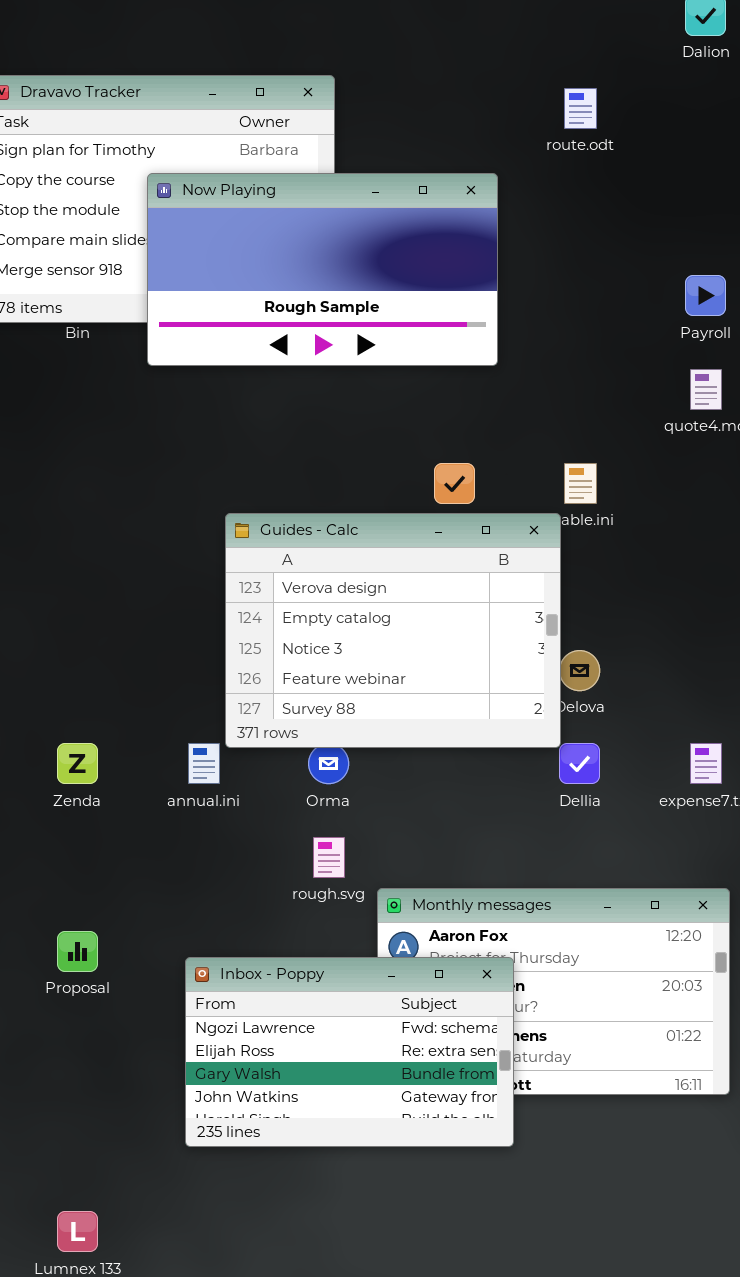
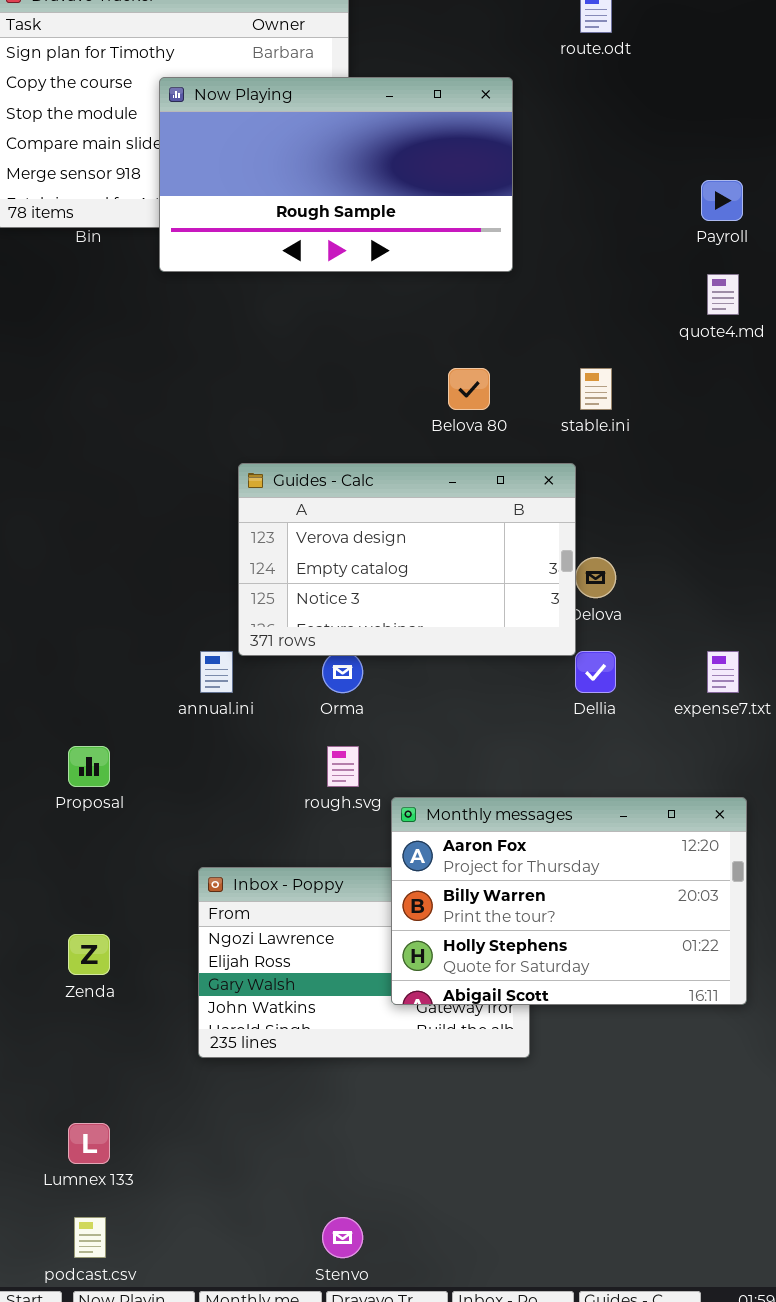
Guides - Calc: [225,513,561,748] -> [238,463,576,656], resized
Zenda: [57,743,98,784] -> [68,934,110,975], moved
Monthly messages: [377,888,730,1095] -> [391,797,747,1005], raised
Proposal: [57,931,98,972] -> [68,746,110,787], moved

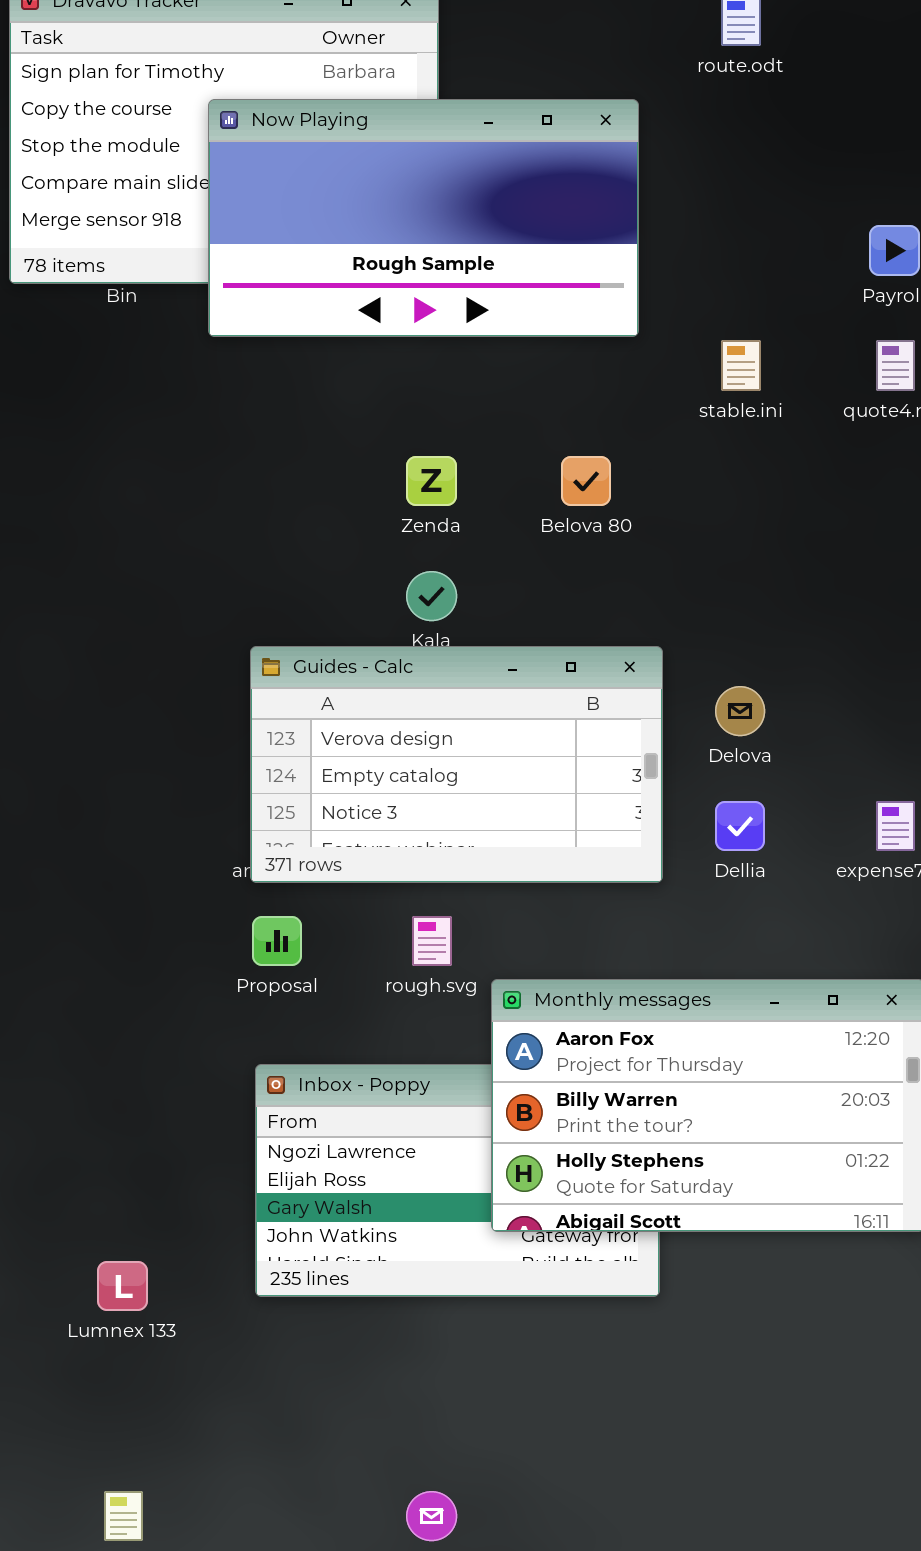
stable.ini: [580,368,612,410] -> [721,340,761,391], moved
Guides - Calc: [238,463,576,656] -> [250,646,663,883], moved
Proposal: [68,746,110,787] -> [252,916,302,966], moved
Zenda: [68,934,110,975] -> [406,456,457,506], moved
Lumnex 133: [68,1123,110,1164] -> [97,1261,148,1311], moved

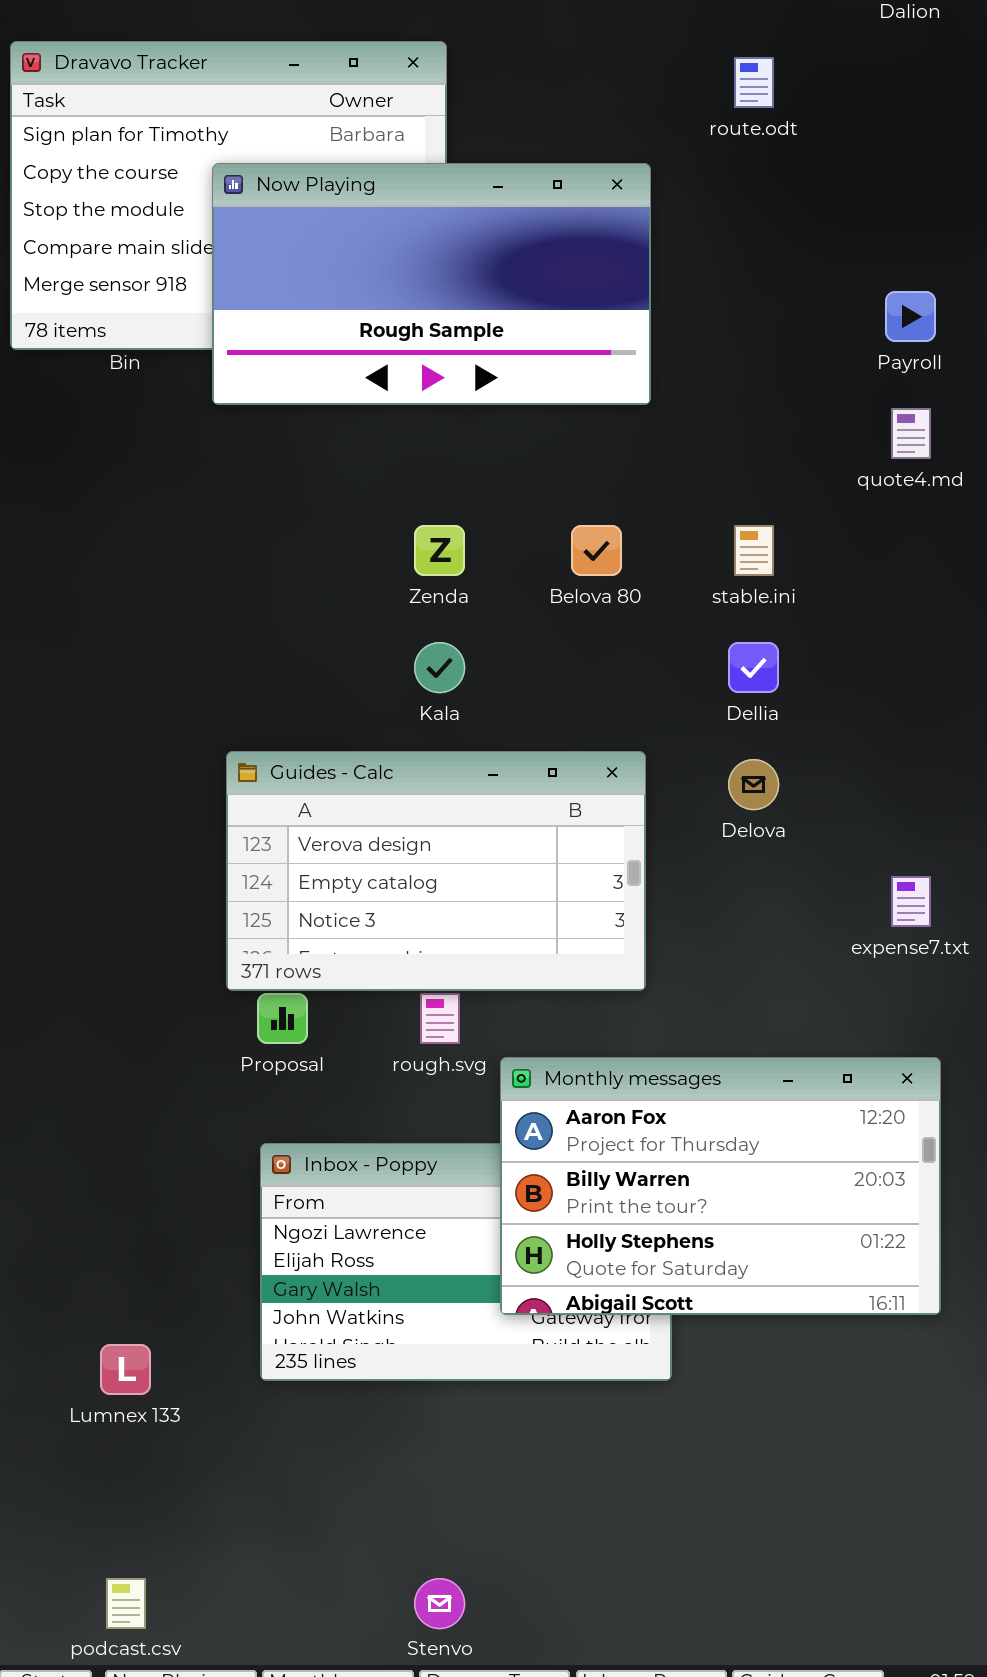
stable.ini: [721,340,761,391] -> [734,525,774,576], moved
Guides - Calc: [250,646,663,883] -> [226,751,646,991], moved
Dellia: [715,801,765,851] -> [728,642,779,693], moved

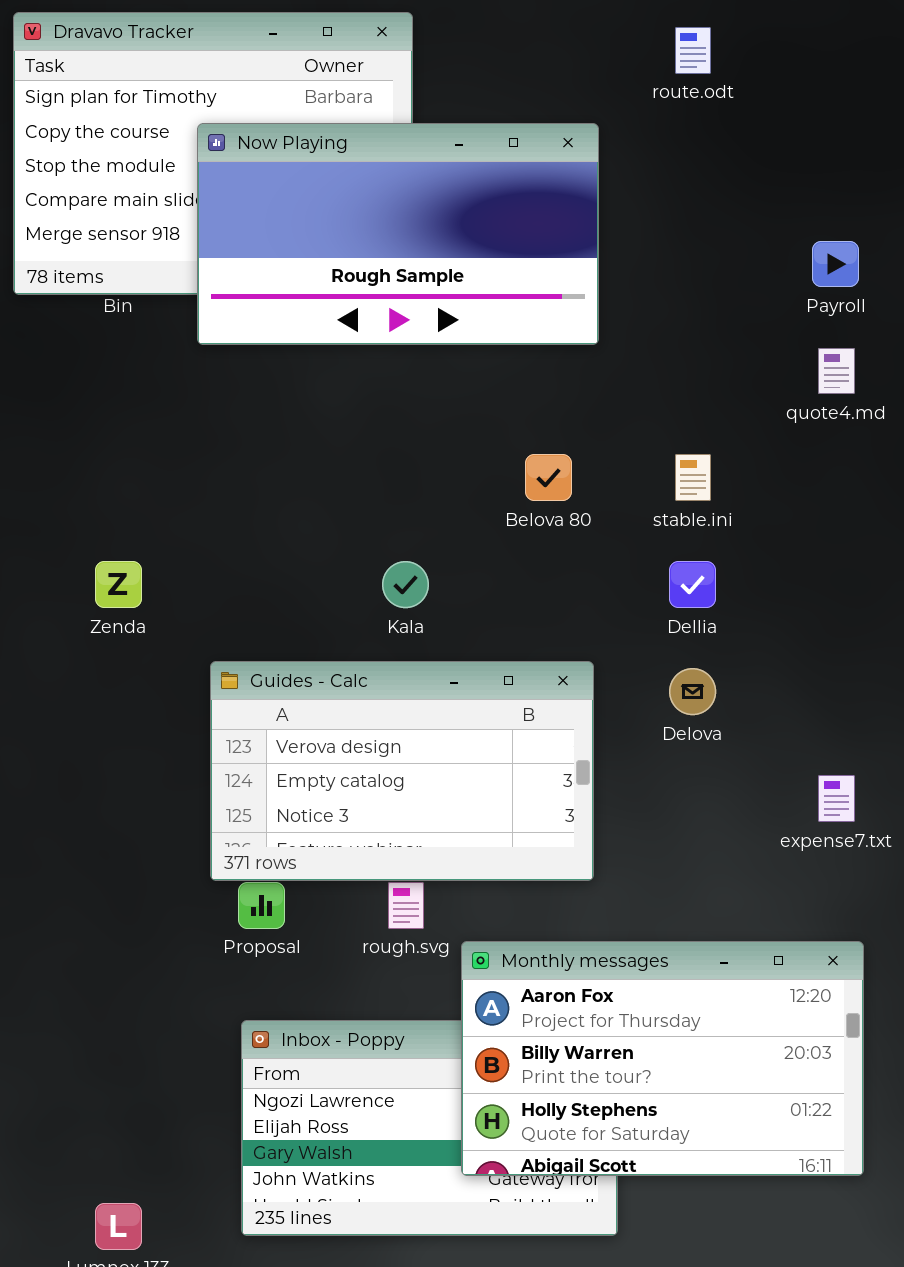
Zenda: [414,525,465,576] -> [95,561,142,608], moved

